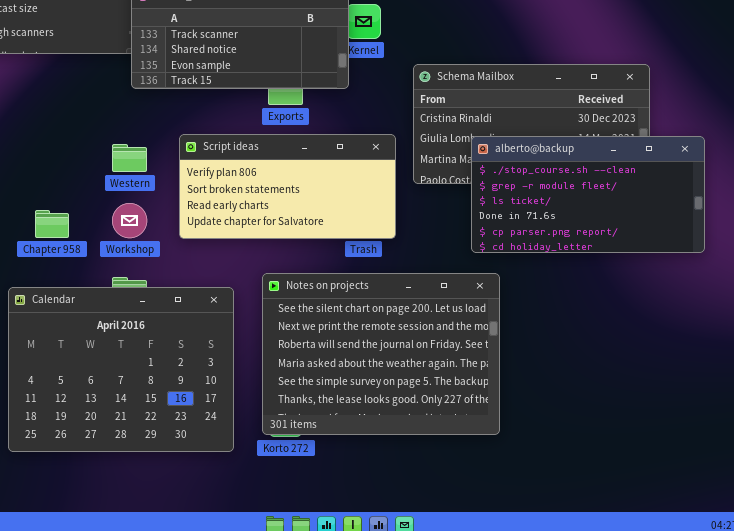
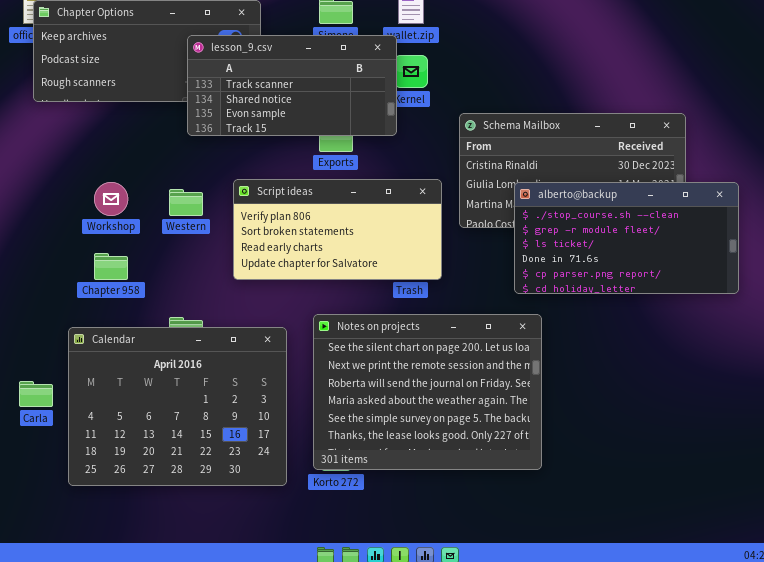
Workshop: [112,203,147,238] -> [94,182,128,216], moved

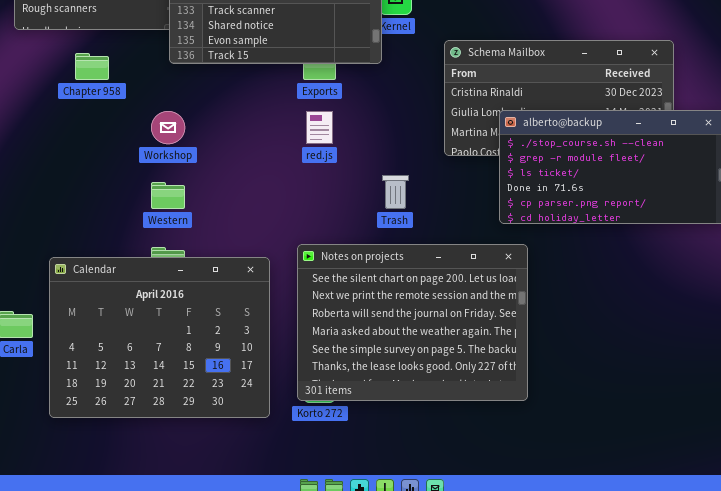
Script ideas: [233,179,442,280] -> none, closed
Workshop: [94,182,128,216] -> [151,111,185,144], moved
Western: [169,189,203,216] -> [151,182,185,209], moved
Chapter 958: [94,253,128,280] -> [75,53,109,80], moved

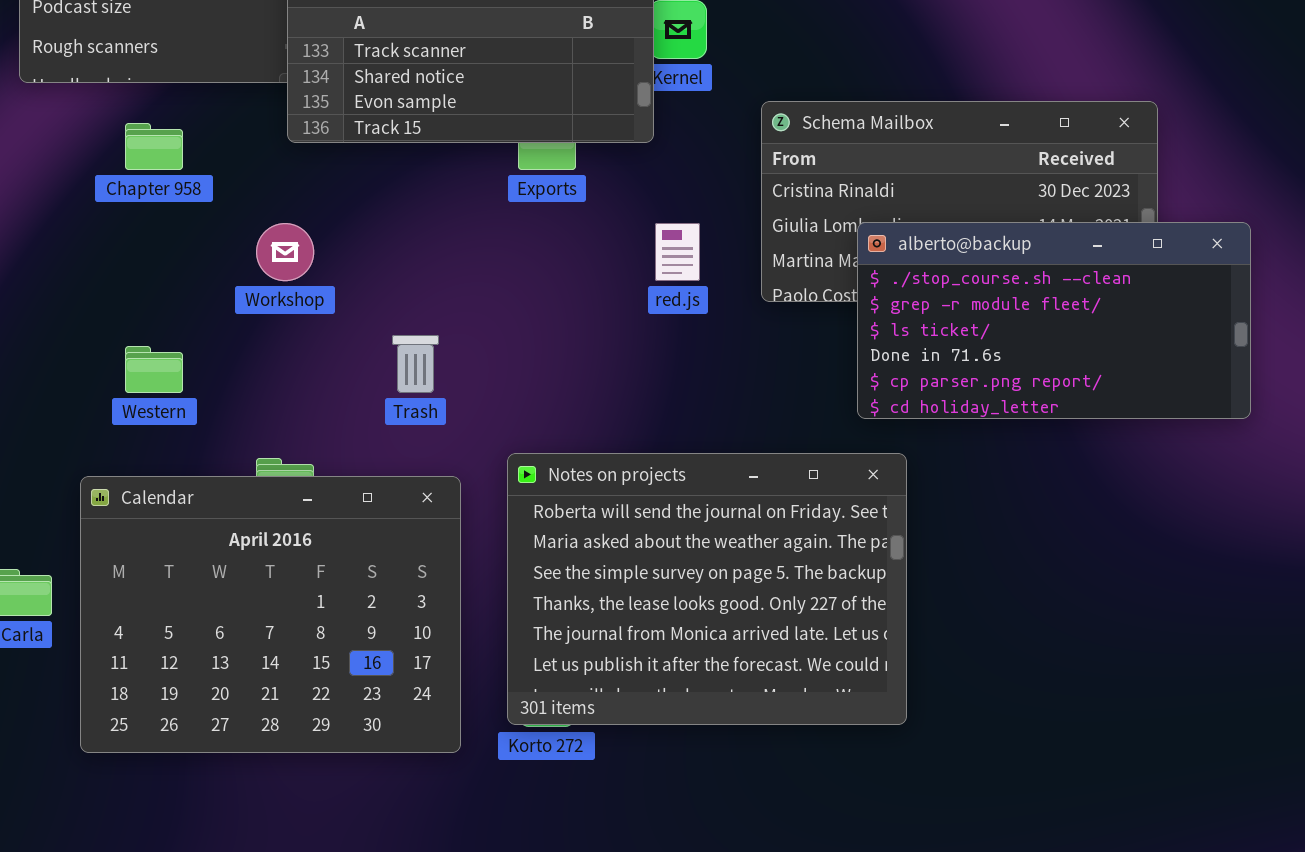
red.js: [306,111,333,144] -> [655,223,700,281], moved
Trash: [382,175,409,209] -> [392,335,439,393], moved
Western: [151,182,185,209] -> [125,346,183,393], moved
Notes on projects: [297,244,528,401] -> [507,453,907,725], scrolled down 2 rows

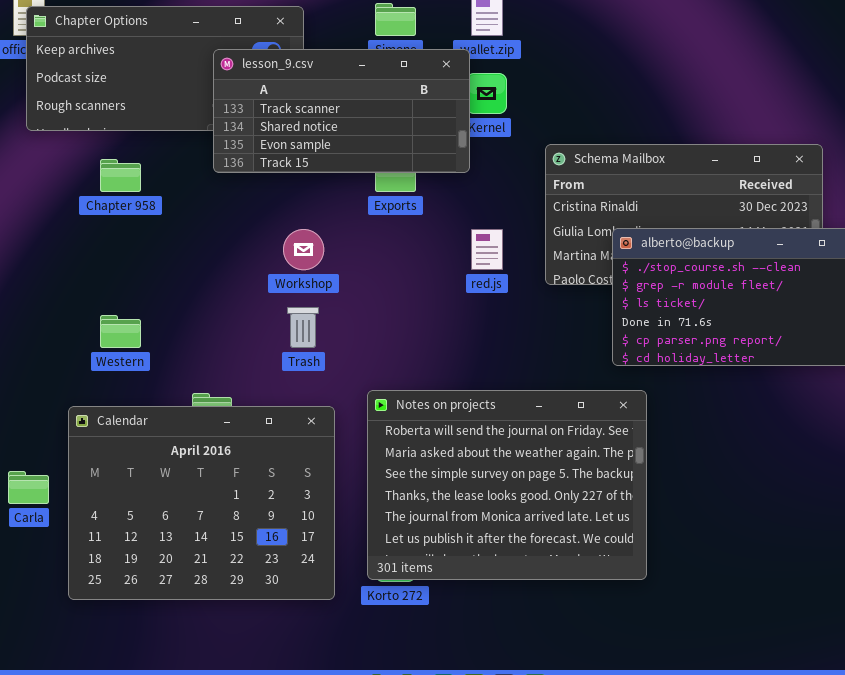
Workshop: [256,223,314,281] -> [283,229,324,270], moved

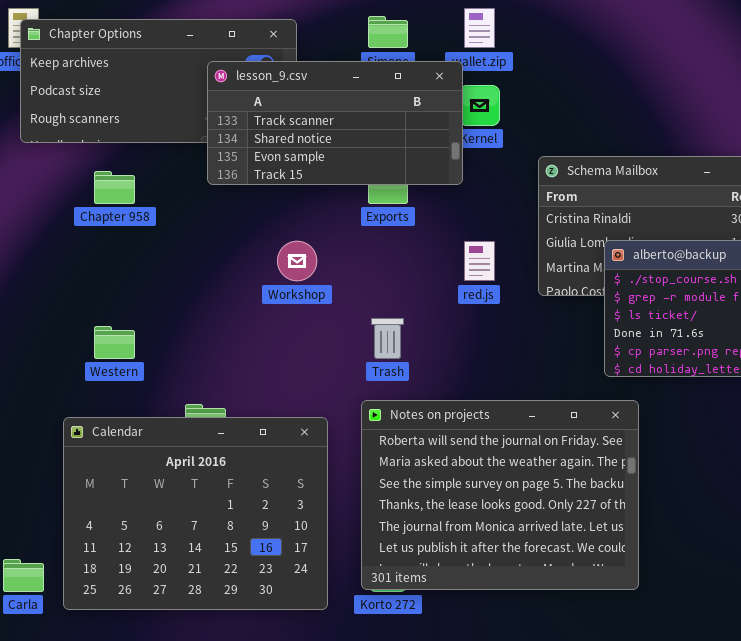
Trash: [287,307,319,348] -> [371,318,404,359], moved
Carla: [8,471,49,504] -> [3,559,44,592], moved

